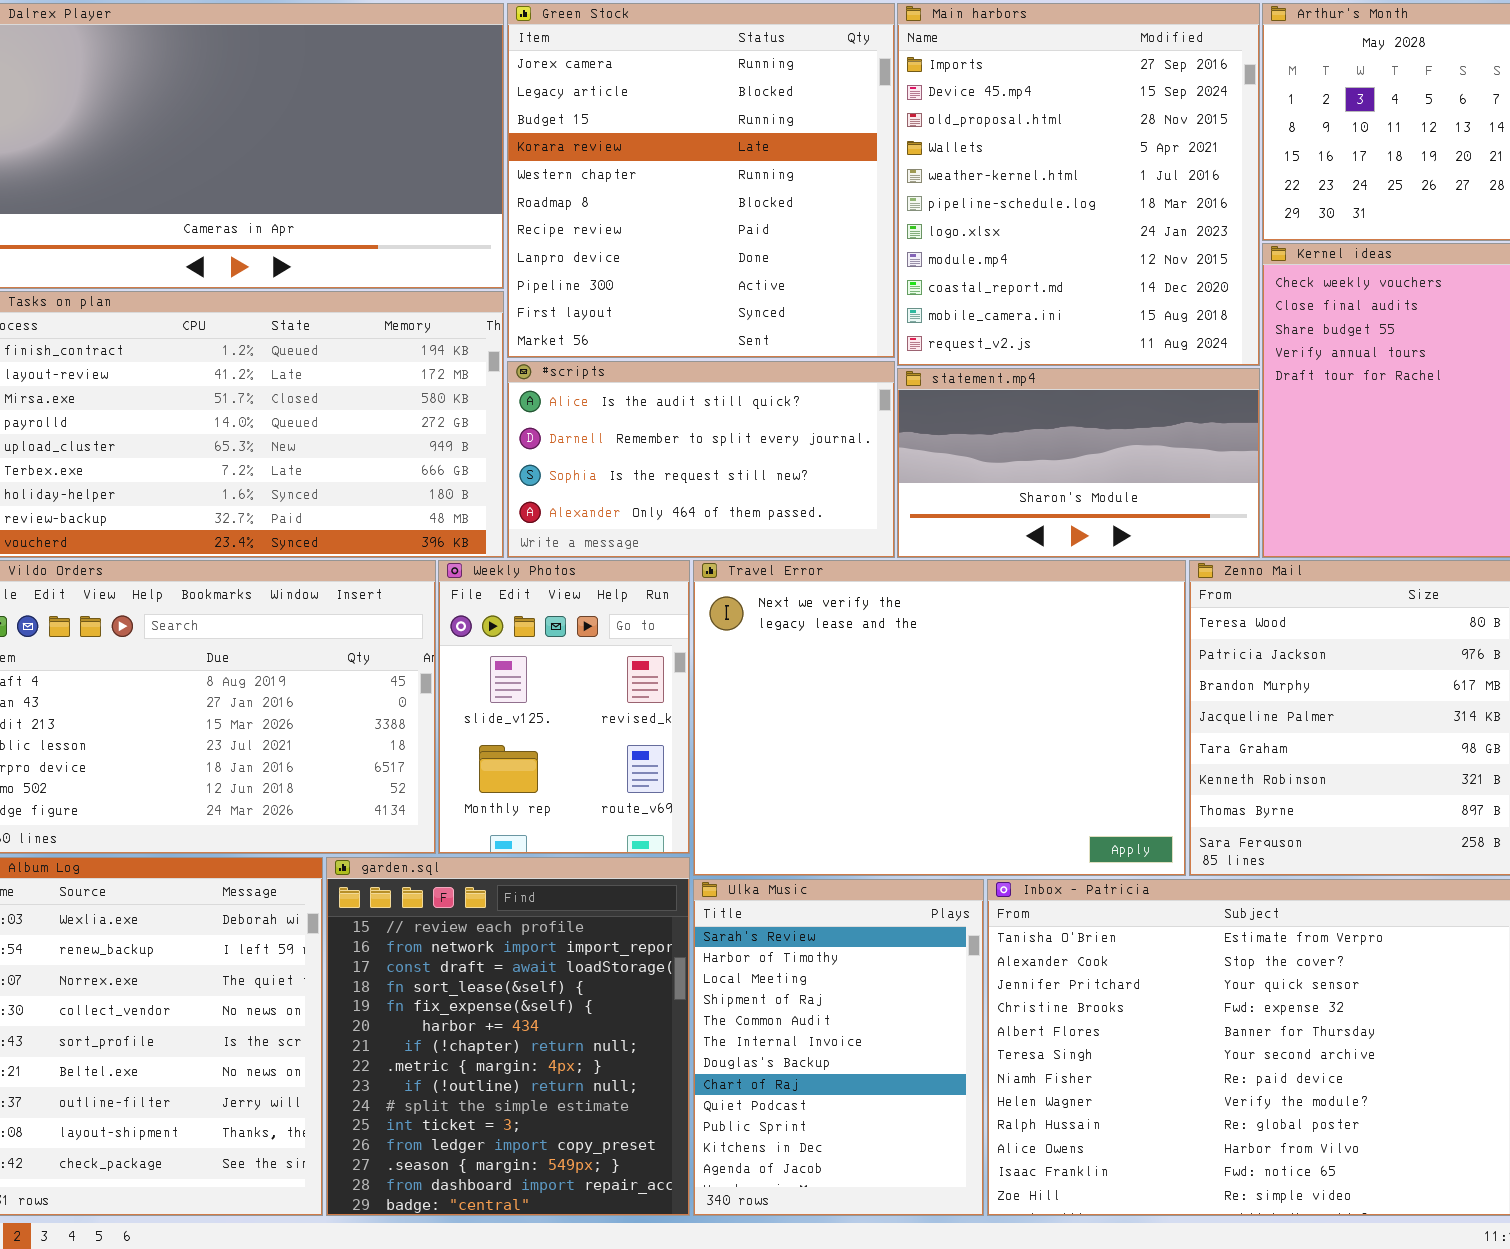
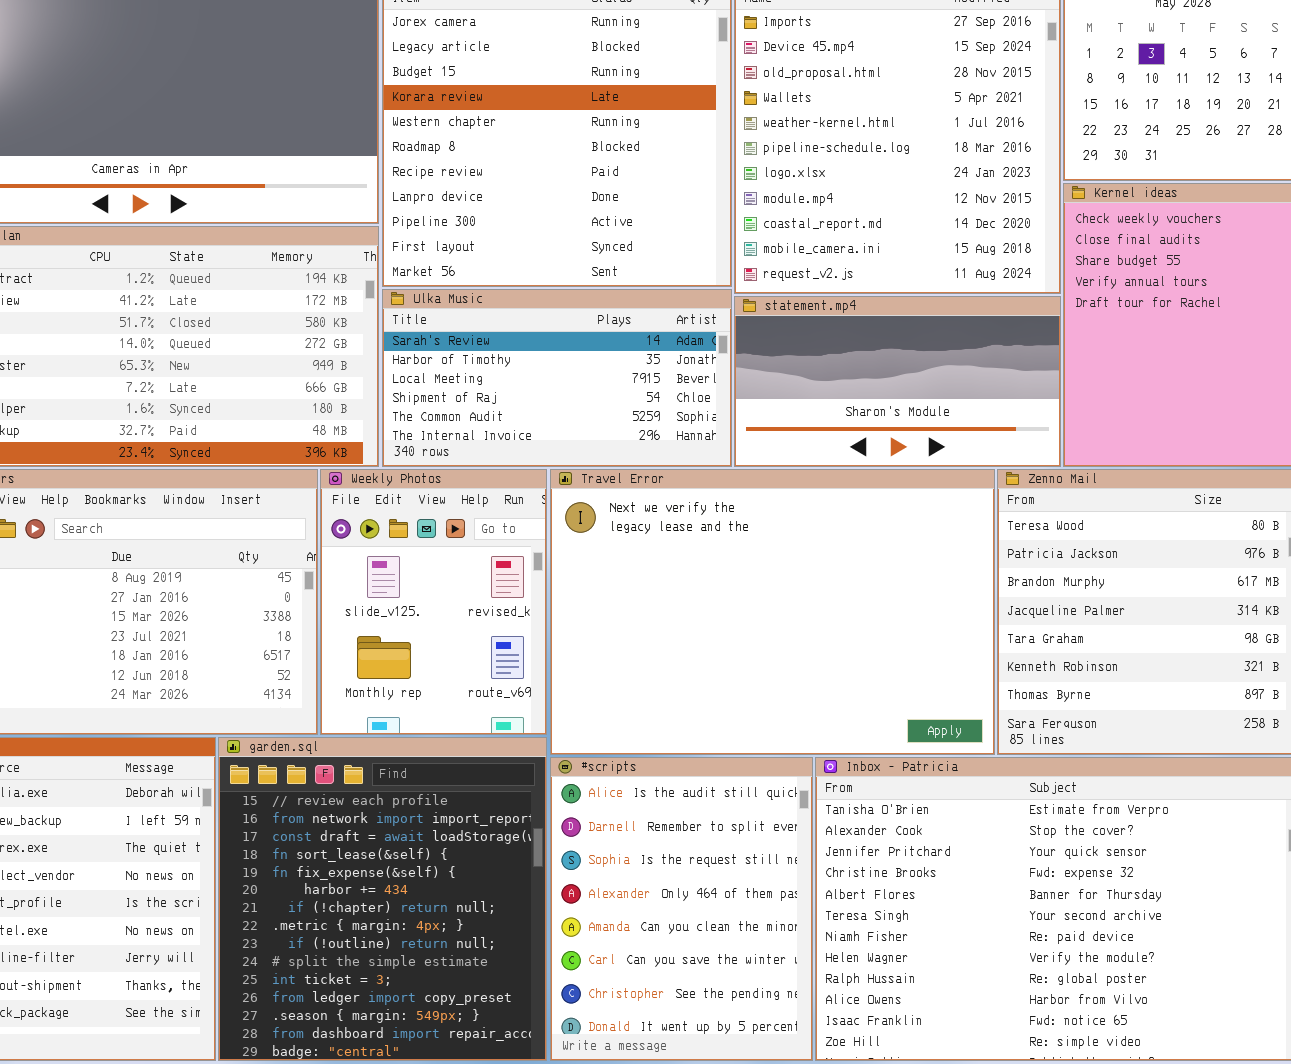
#scripts: [507,361,895,558] -> [550,757,813,1061], moved, resized
Ulka Music: [693,879,984,1216] -> [382,289,732,467], moved, resized

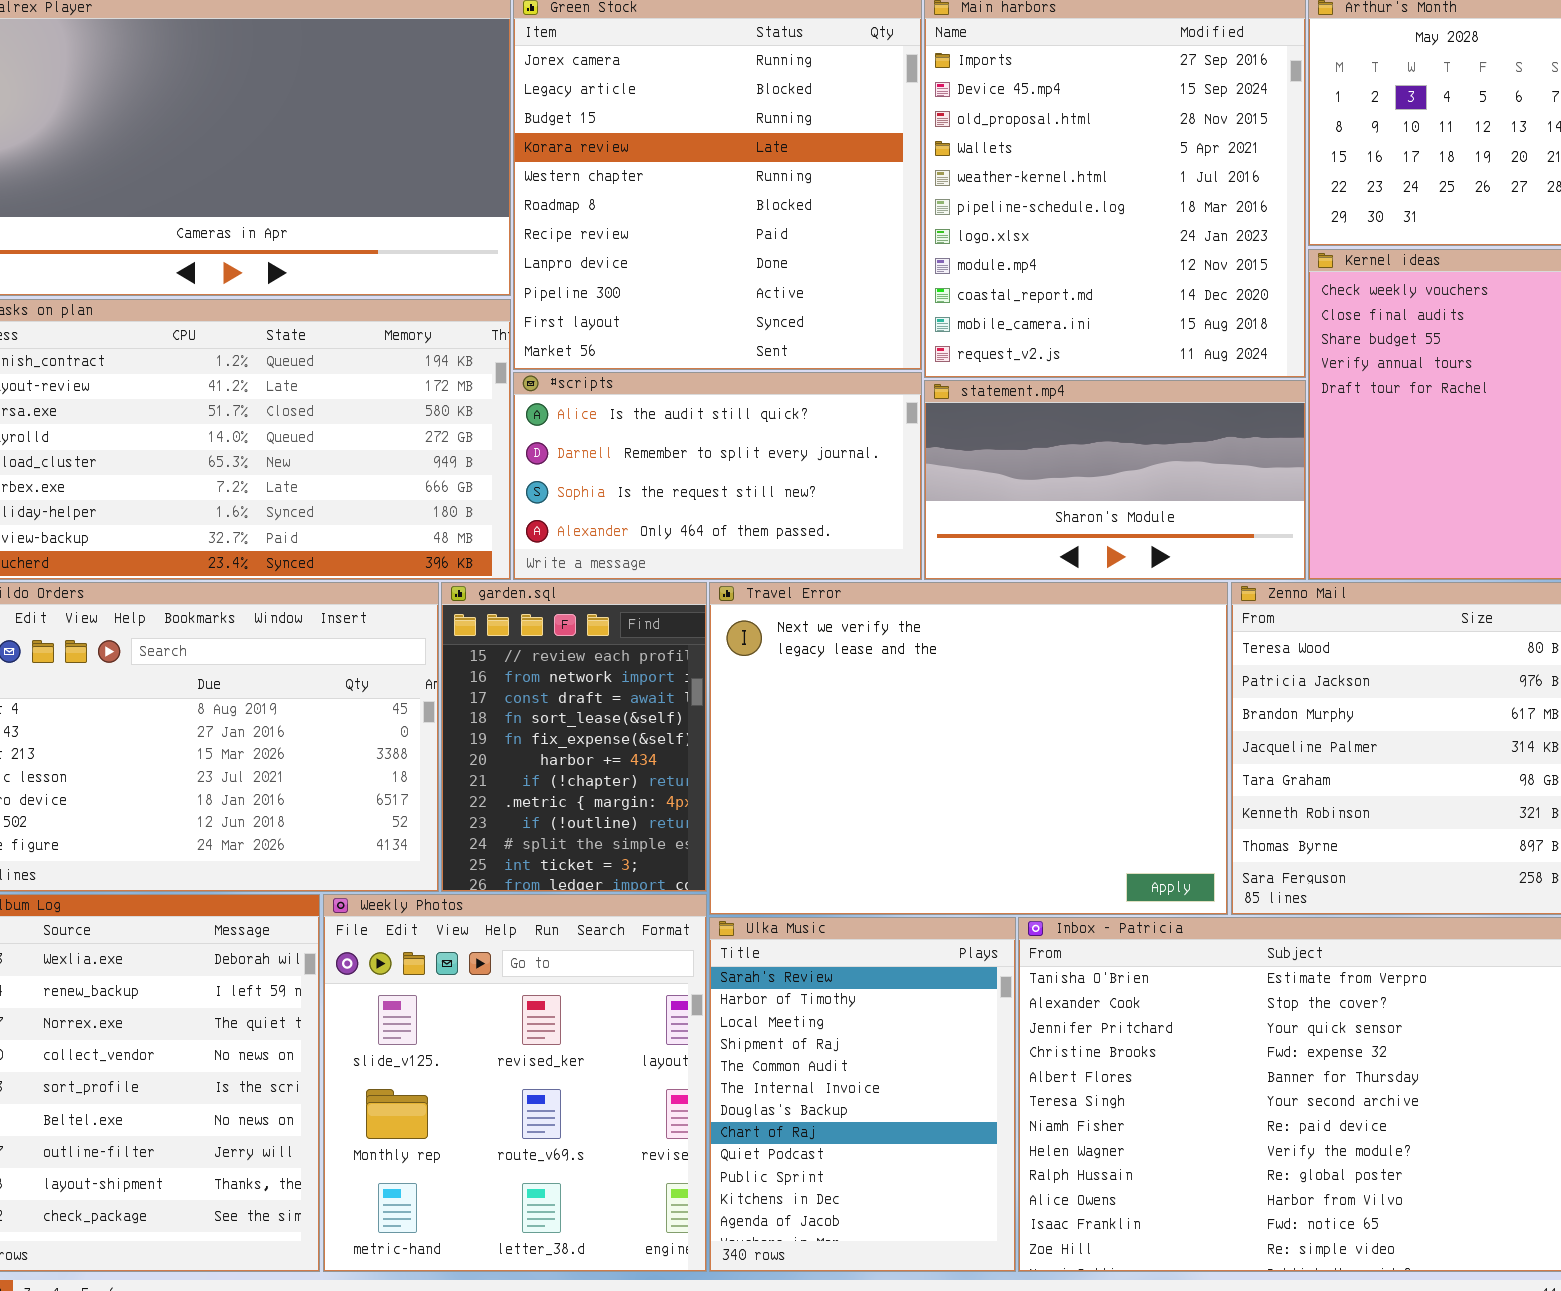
Ulka Music: [382,289,732,467] -> [709,917,1016,1272], moved, resized
Weekly Photos: [320,469,547,735] -> [323,894,707,1272], moved, resized
garden.sql: [218,737,547,1061] -> [441,582,707,892], moved, resized
#scripts: [550,757,813,1061] -> [513,372,922,580], moved, resized

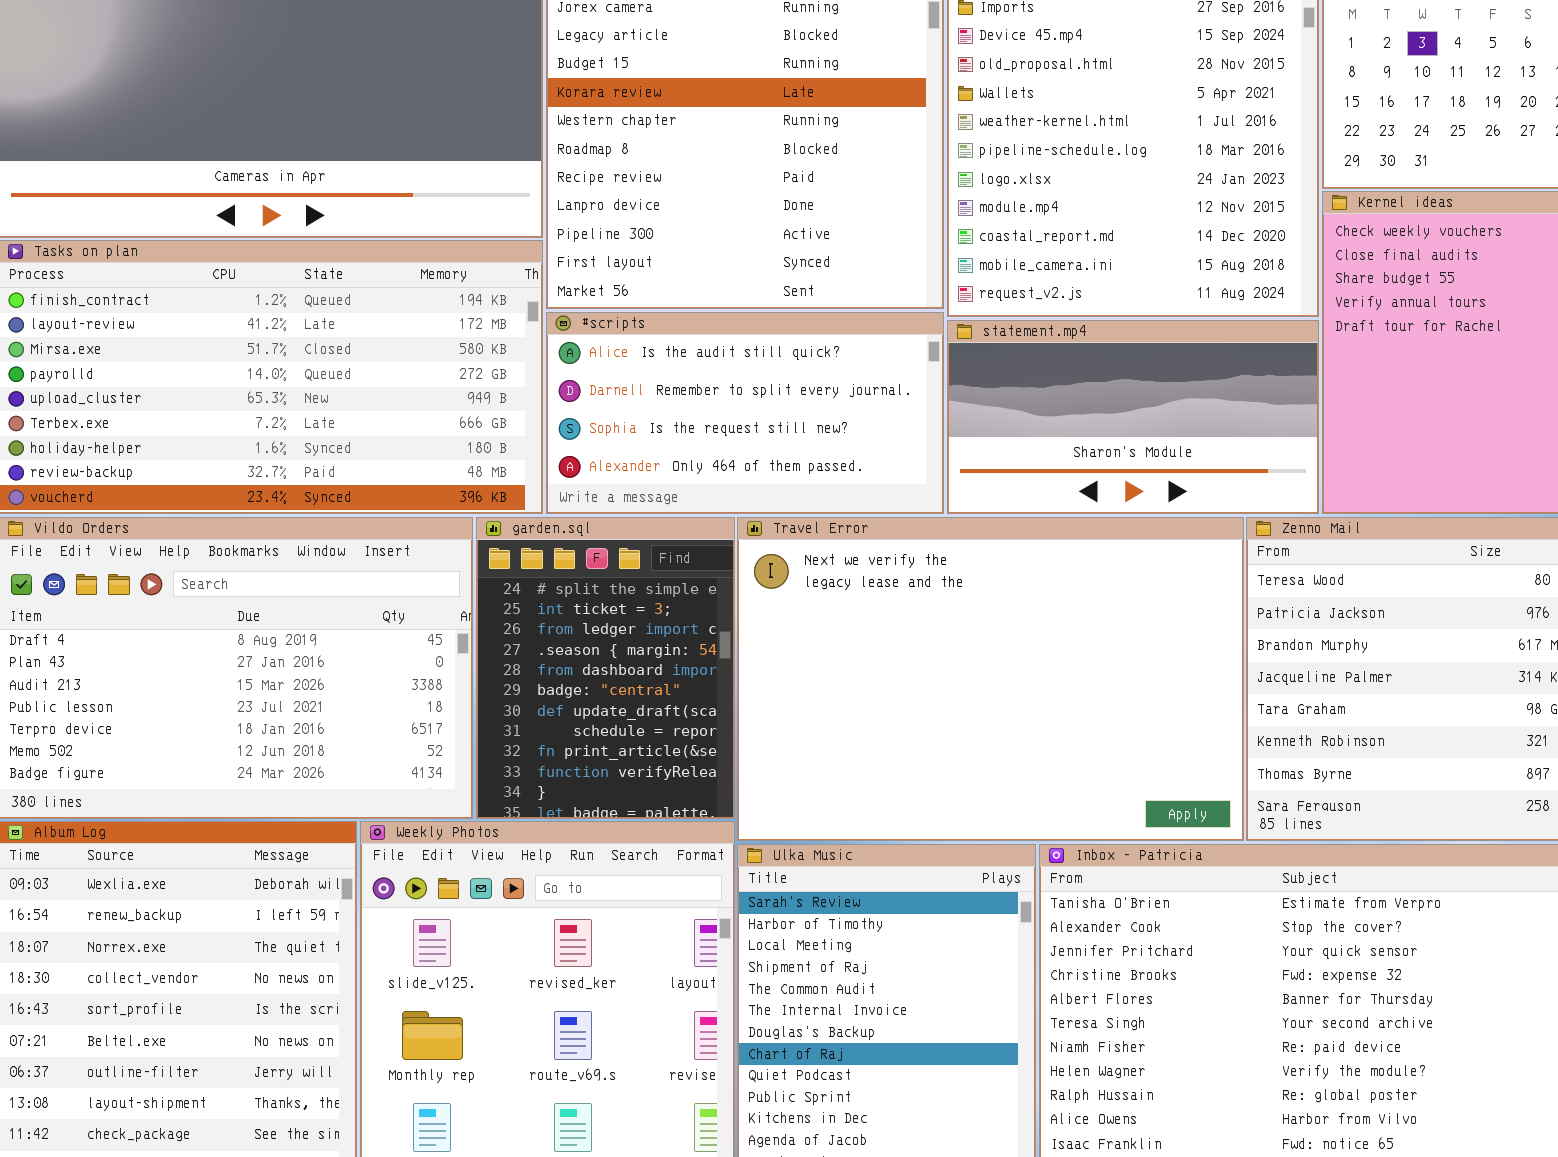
garden.sql: [441,582,707,892] -> [476,517,735,819], scrolled down 9 rows

